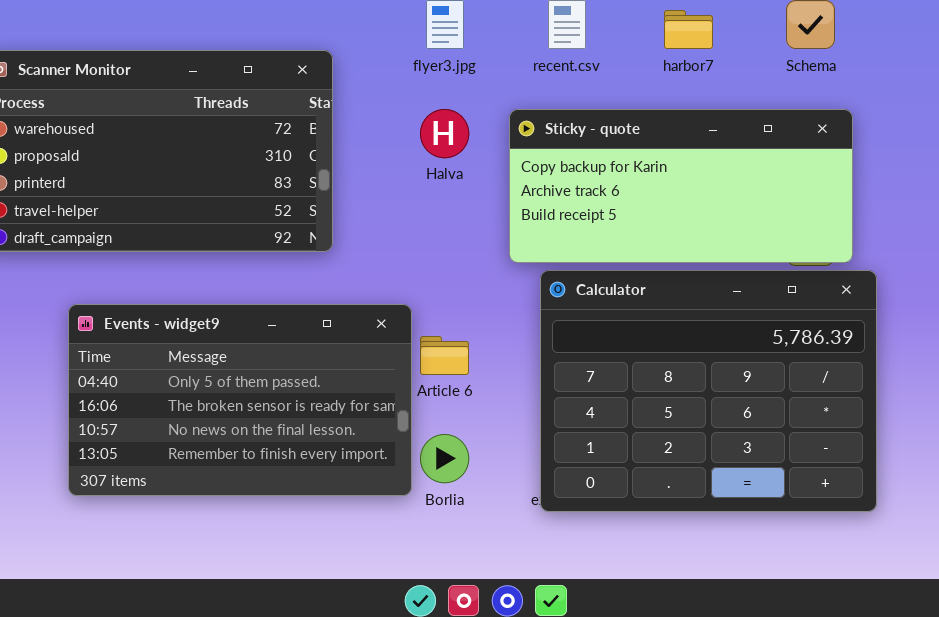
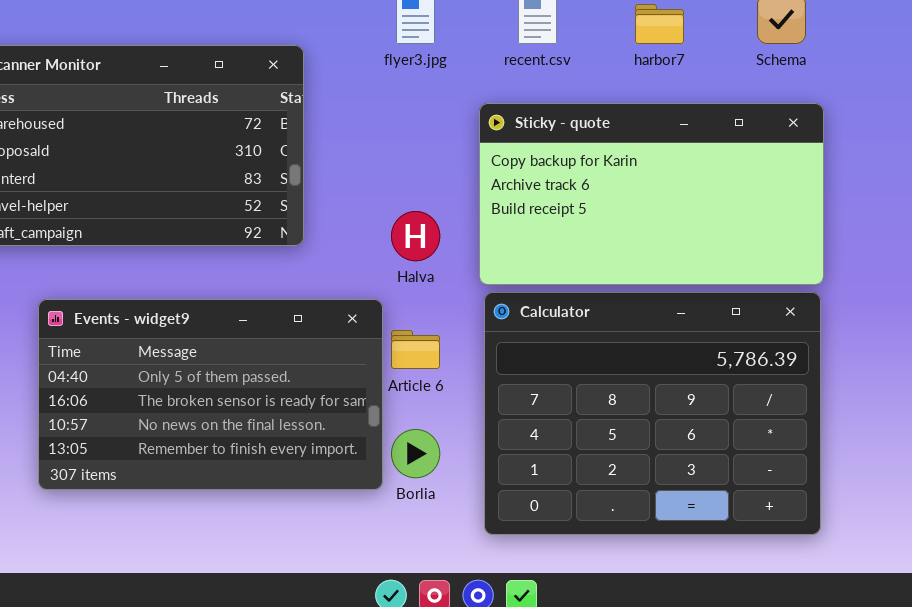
Halva: [420,109,469,158] -> [391,211,440,261], moved
Sticky - quote: [509,109,853,263] -> [479,103,824,285], resized
Calculator: [540,270,877,512] -> [484,292,821,535], moved

